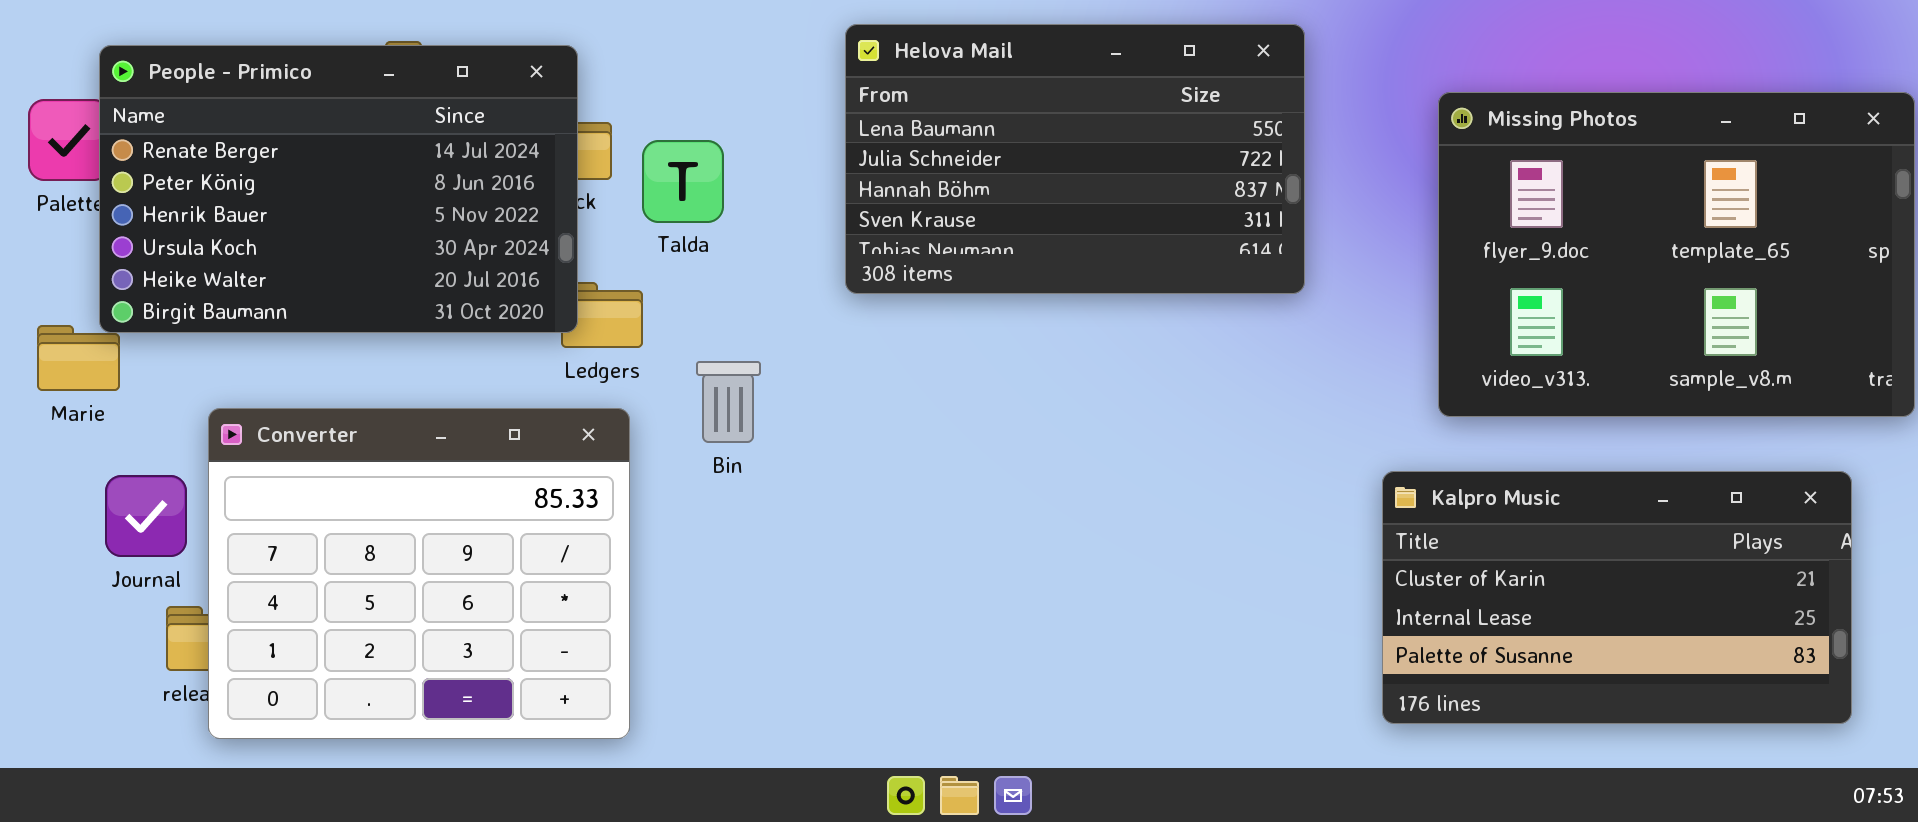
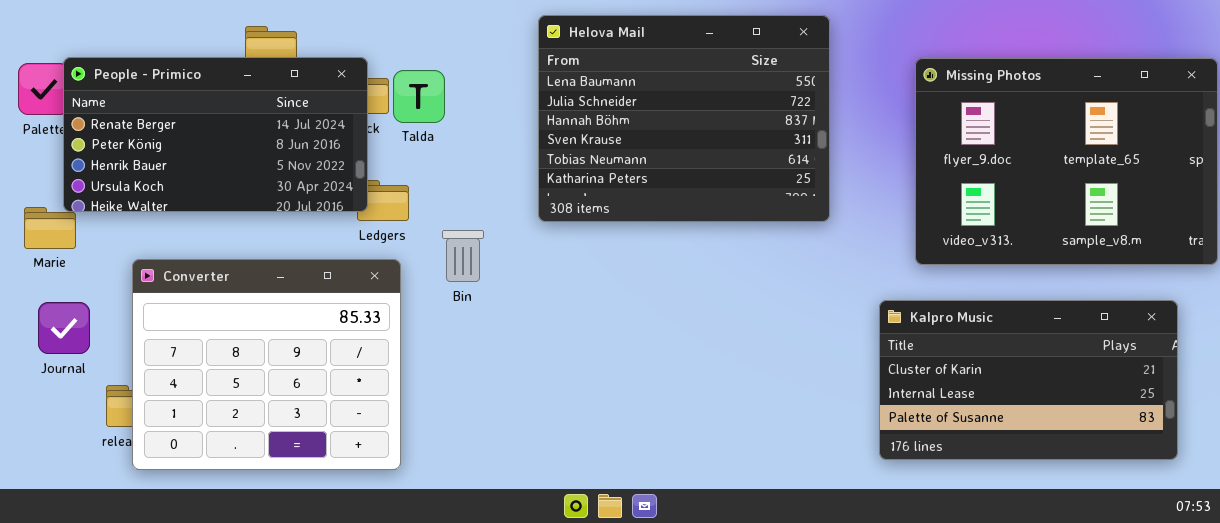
Helova Mail: [845,24,1305,294] -> [538,15,830,222], resized
People - Primico: [99,45,578,333] -> [63,57,368,212], resized
Talda: [642,140,724,223] -> [393,70,445,123], moved
Journal: [105,475,187,557] -> [38,302,90,354], moved

